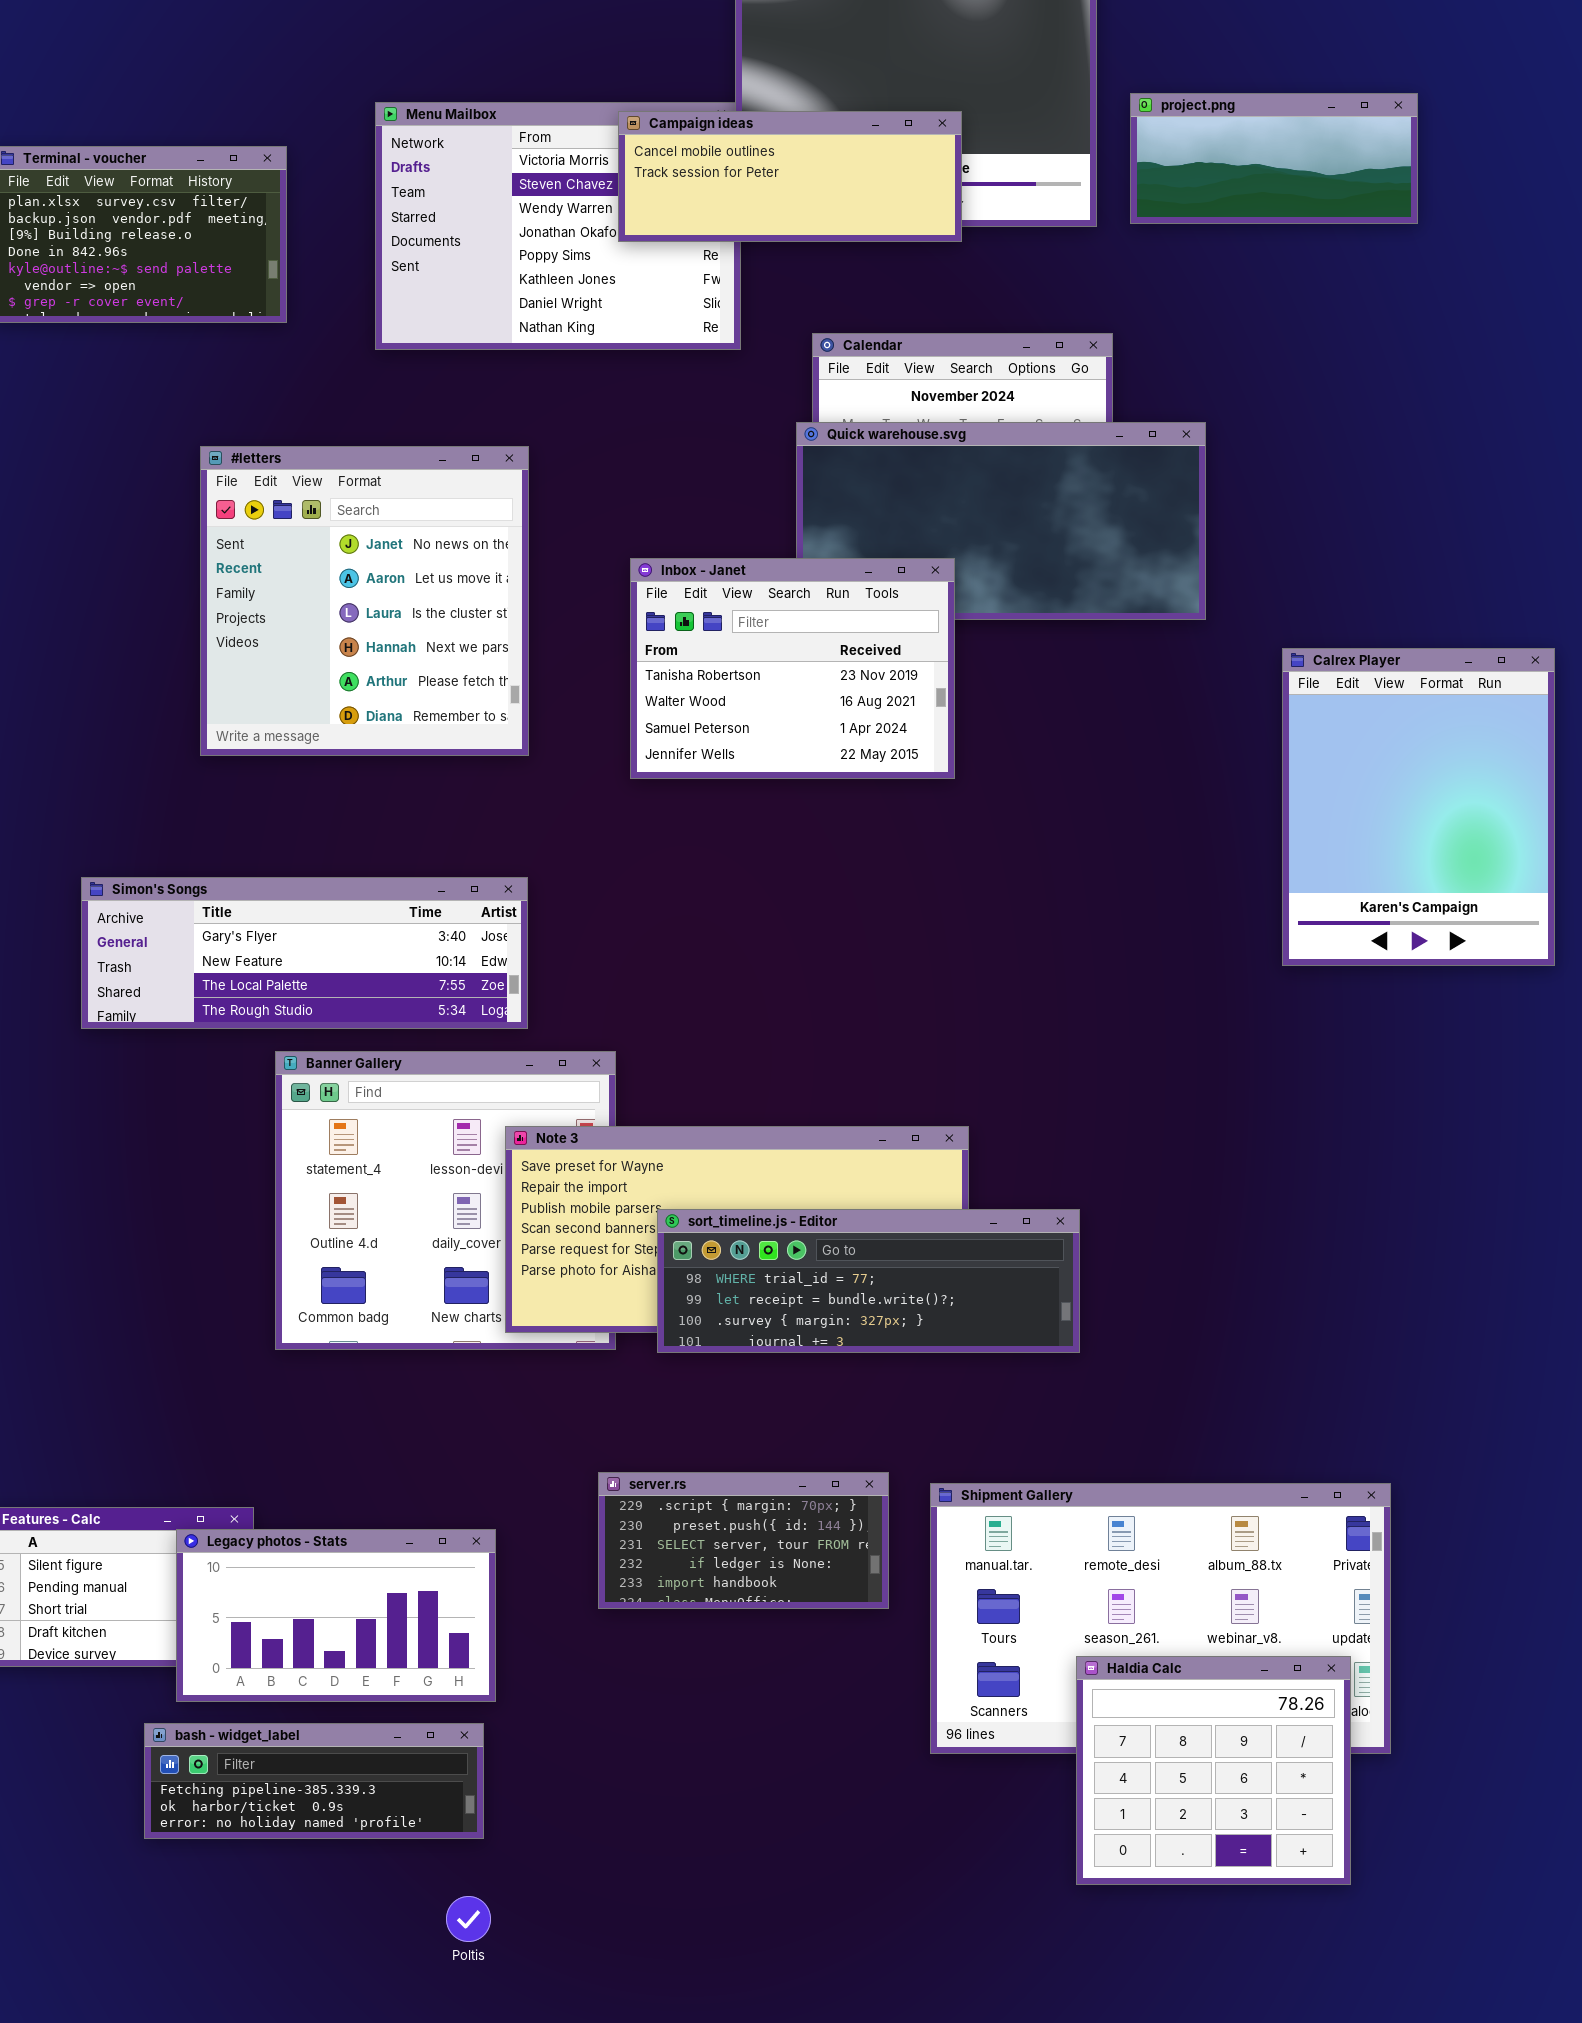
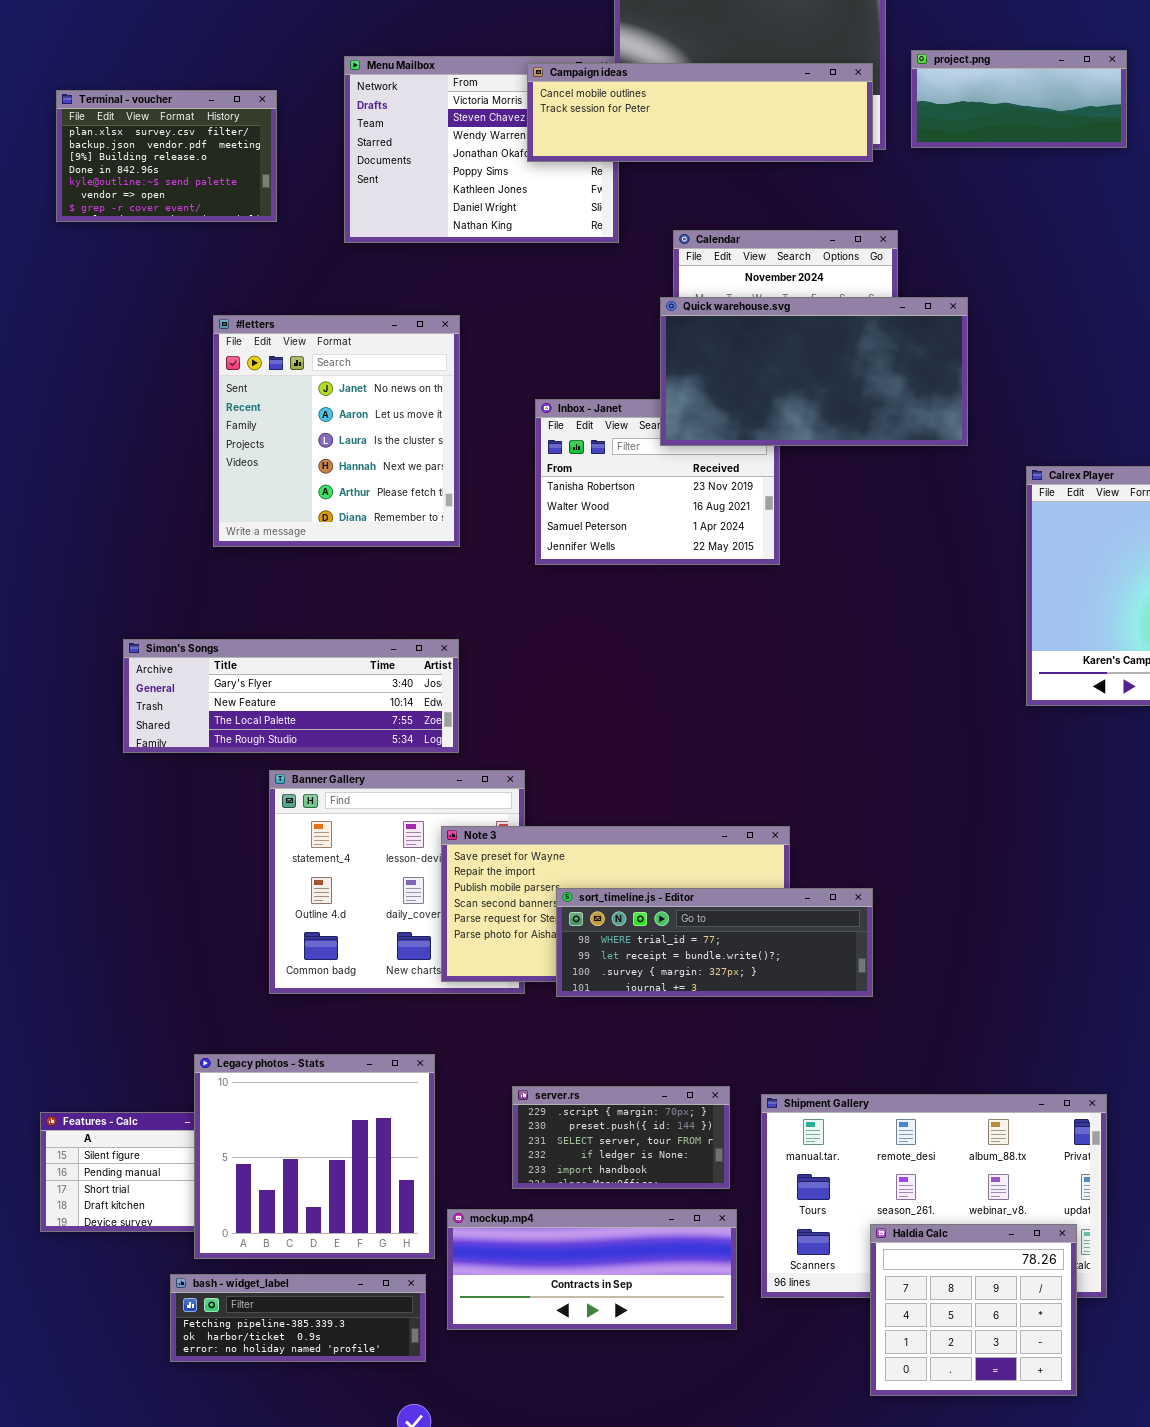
Campaign ideas: [618,111,962,242] -> [527,63,873,162], resized
Quick warehouse.svg: [796,422,1206,620] -> [660,297,968,446], raised
Legacy photos - Stats: [176,1529,496,1702] -> [194,1054,435,1259], resized
mockup.mp4: none -> [447,1209,737,1330], opened

